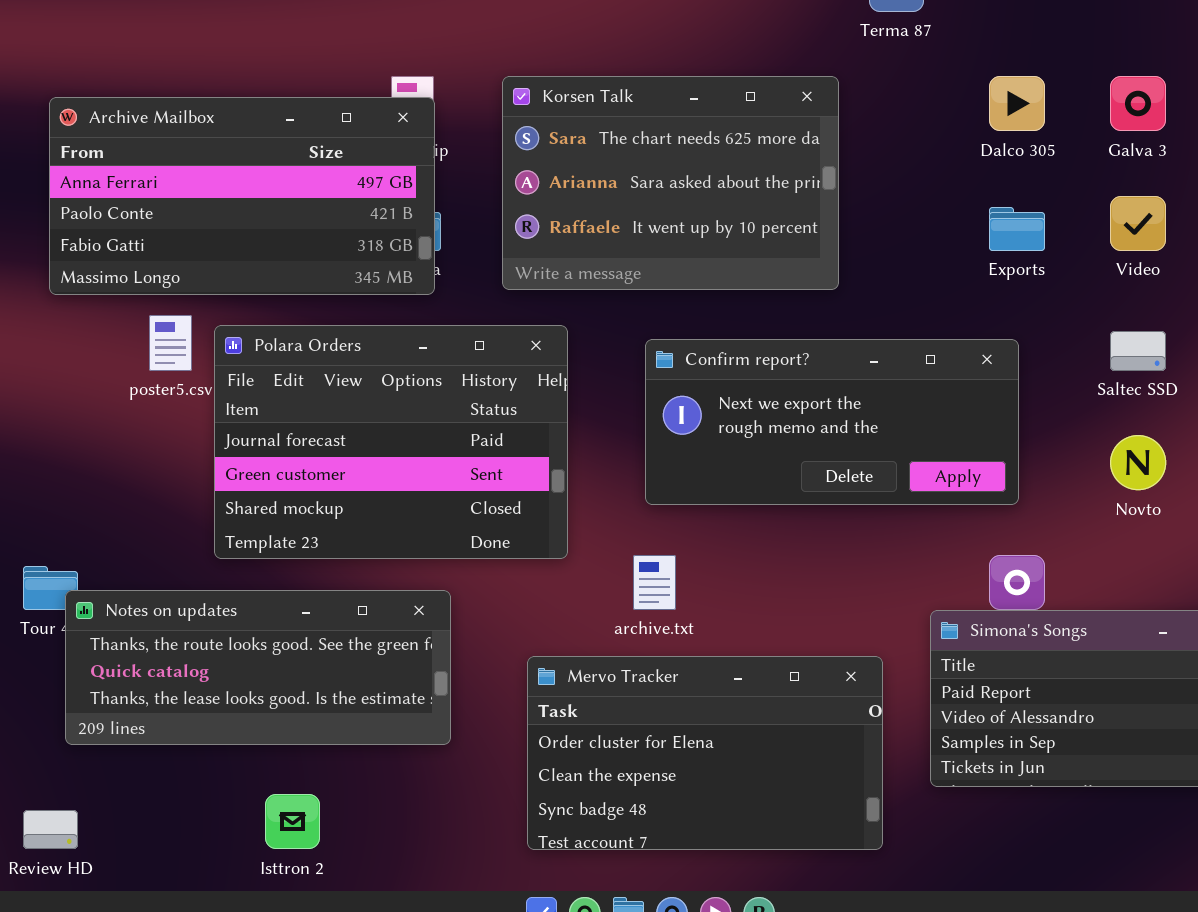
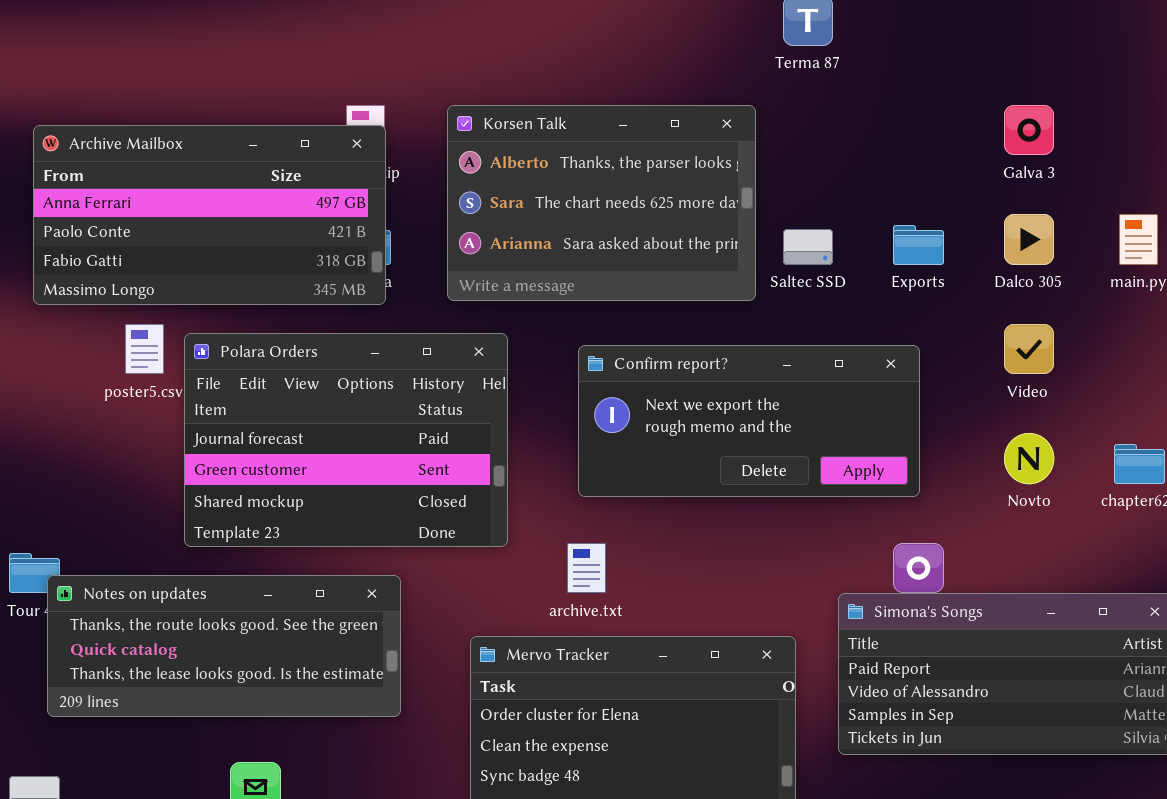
Korsen Talk: [502,76,839,290] -> [447,105,756,301], scrolled up 1 row
Dalco 305: [989,76,1045,131] -> [1004,214,1054,265], moved
Video: [1110,196,1166,251] -> [1004,324,1054,374], moved
Saltec SSD: [1110,331,1166,371] -> [783,229,833,265], moved

